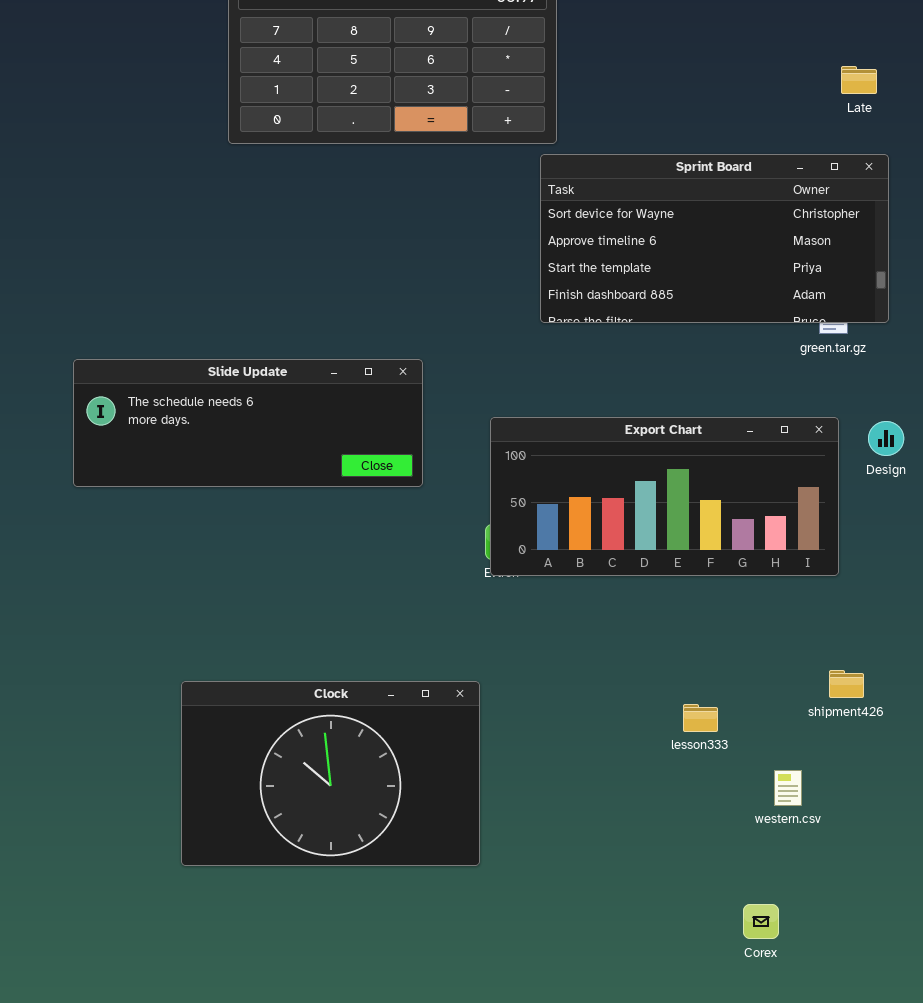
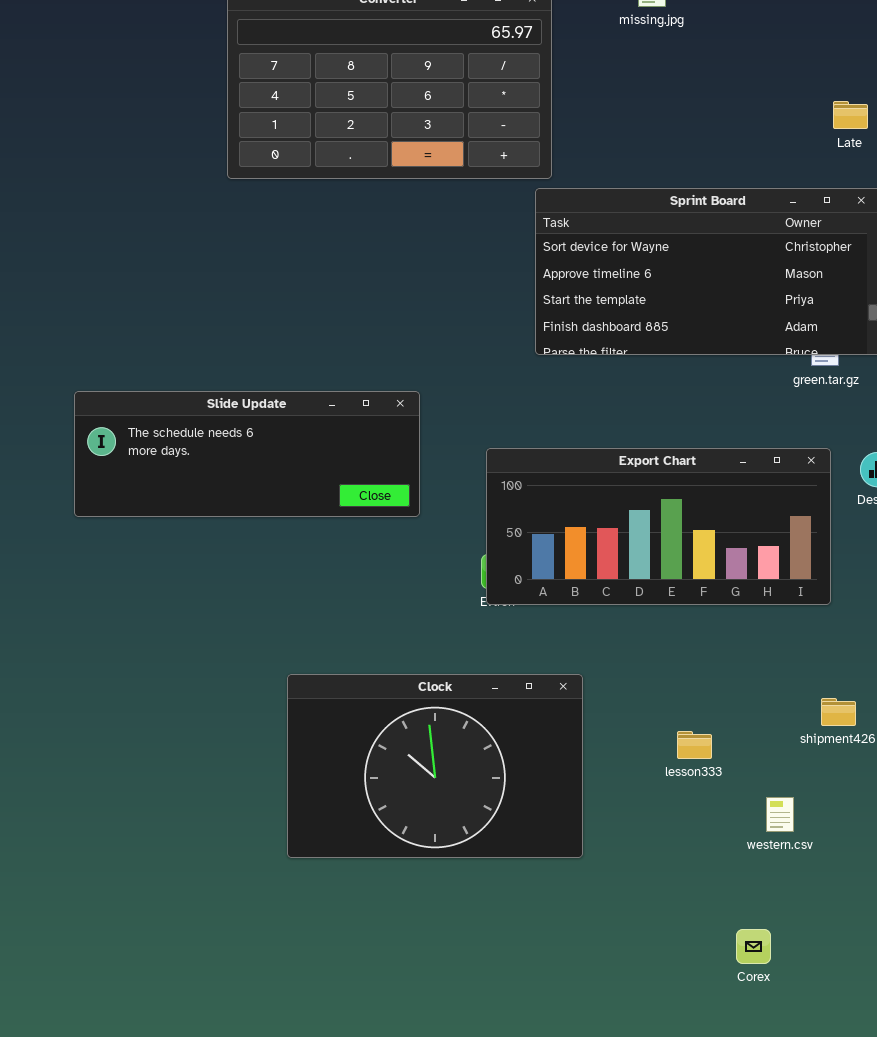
Clock: [181,681,480,866] -> [287,674,583,858], moved

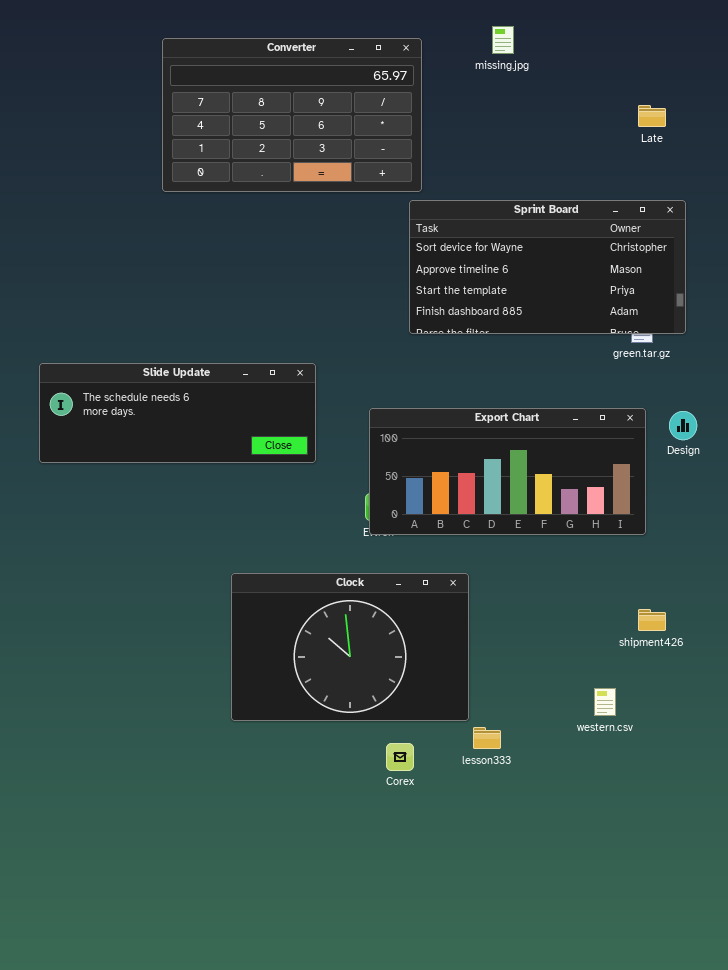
Late: [833,101,868,129] -> [638,105,666,127], moved
Clock: [287,674,583,858] -> [231,573,469,721], moved
lesson333: [677,731,712,759] -> [473,727,501,749], moved
Corex: [736,929,771,964] -> [386,743,414,771], moved

